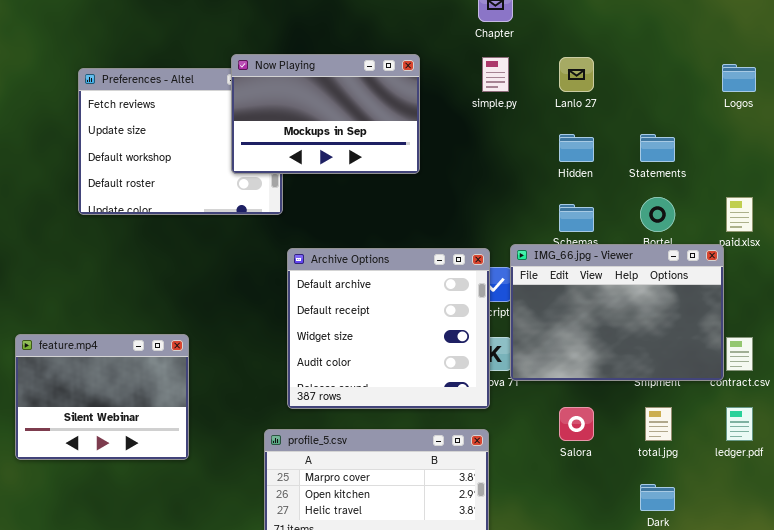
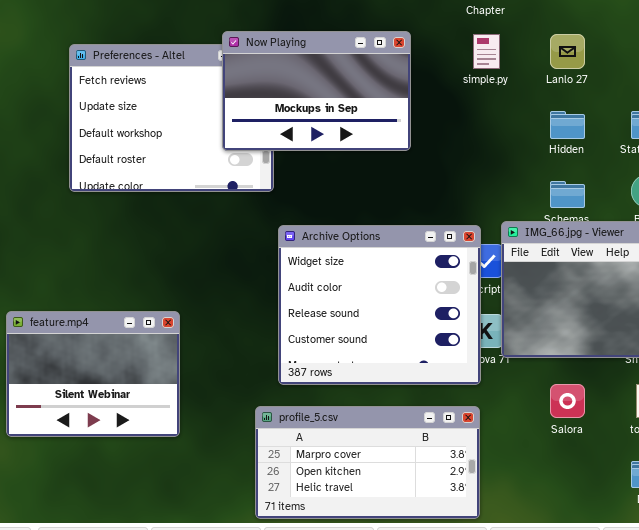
Archive Options: [287,248,490,409] -> [278,225,481,385], scrolled down 2 rows

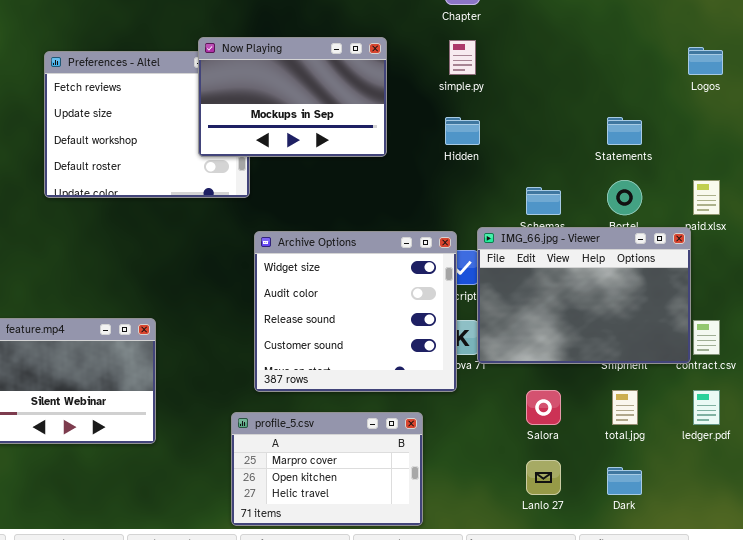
Lanlo 27: [550,34,585,69] -> [526,460,561,495], moved
Hidden: [550,111,585,139] -> [445,117,480,145], moved
profile_5.csv: [255,406,480,519] -> [231,412,423,526], resized

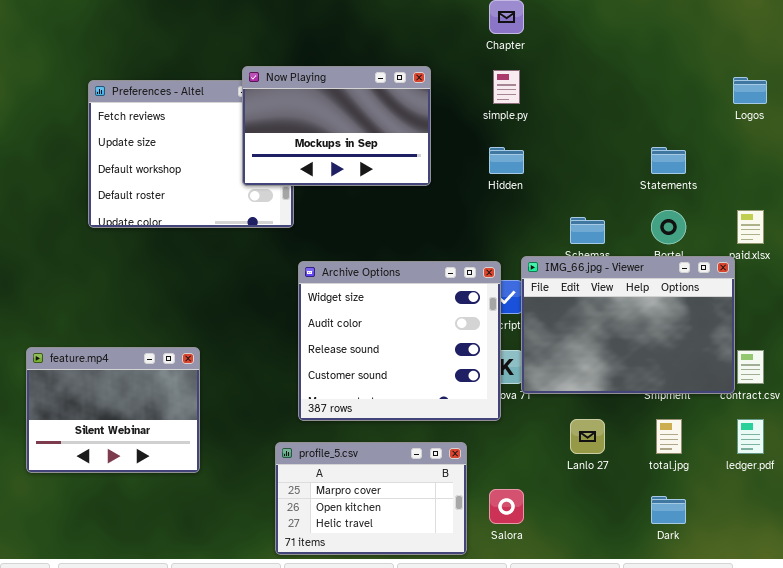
Salora: [526,390,561,425] -> [489,489,524,524], moved
Lanlo 27: [526,460,561,495] -> [570,419,605,454], moved

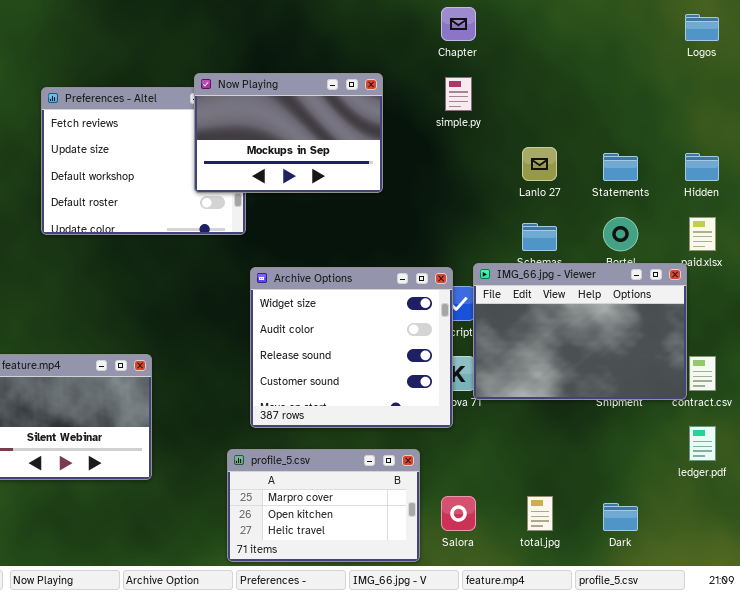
Logos: [733,77,767,104] -> [685,14,719,41], moved
Hidden: [489,147,524,174] -> [685,153,719,181], moved
Lanlo 27: [570,419,605,454] -> [522,147,557,181], moved
total.jpg: [656,419,682,454] -> [527,496,553,531], moved

